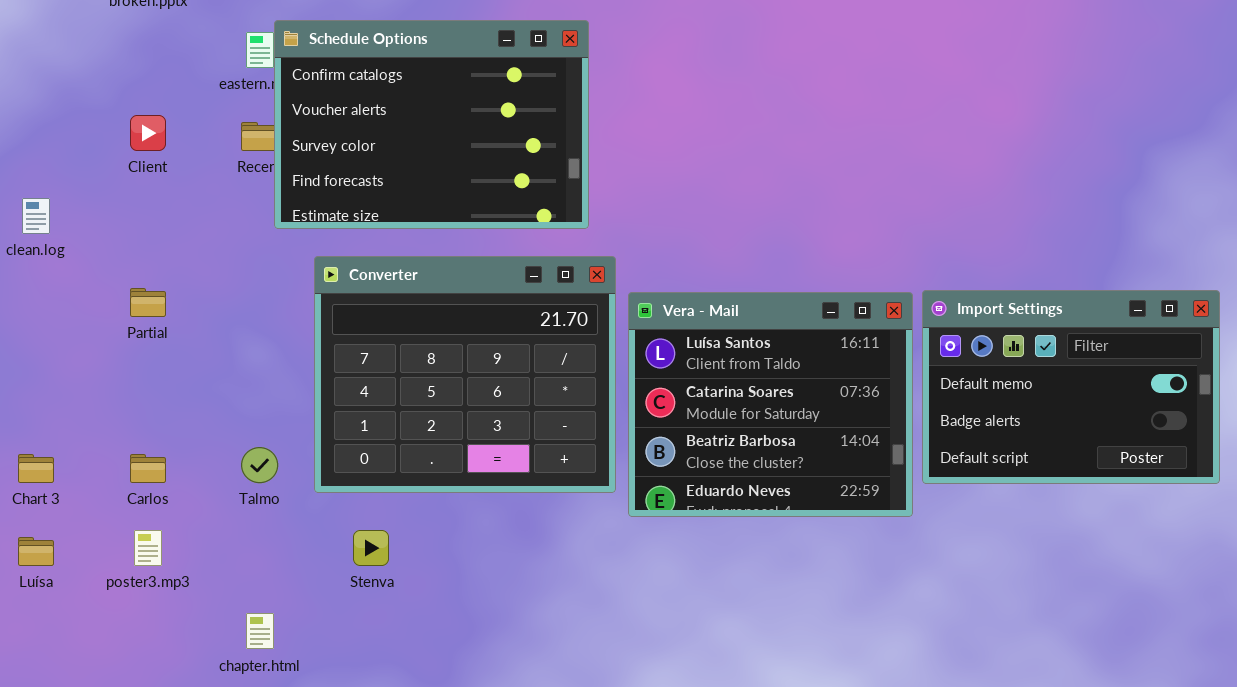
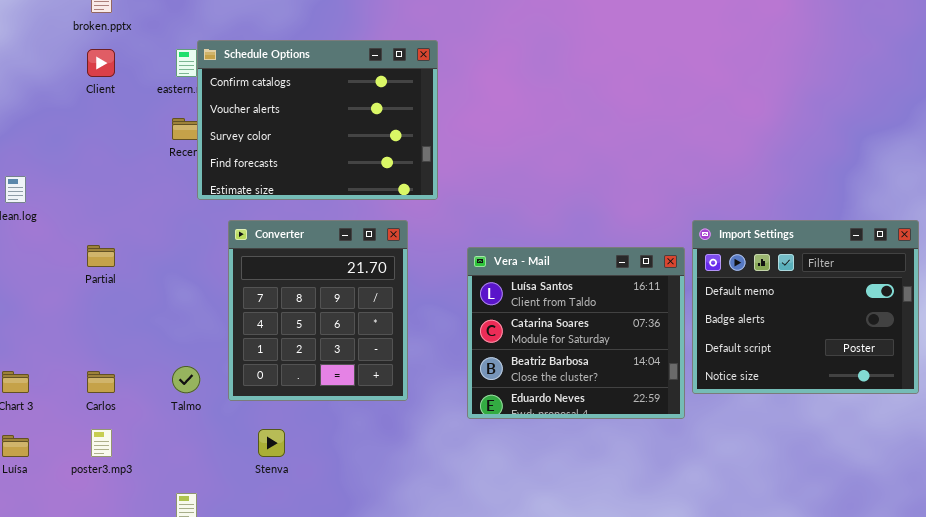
Client: [130,115,166,151] -> [87,49,115,77], moved
Converter: [314,256,616,493] -> [228,220,408,401], resized
Import Settings: [922,290,1220,484] -> [692,220,919,394], resized

